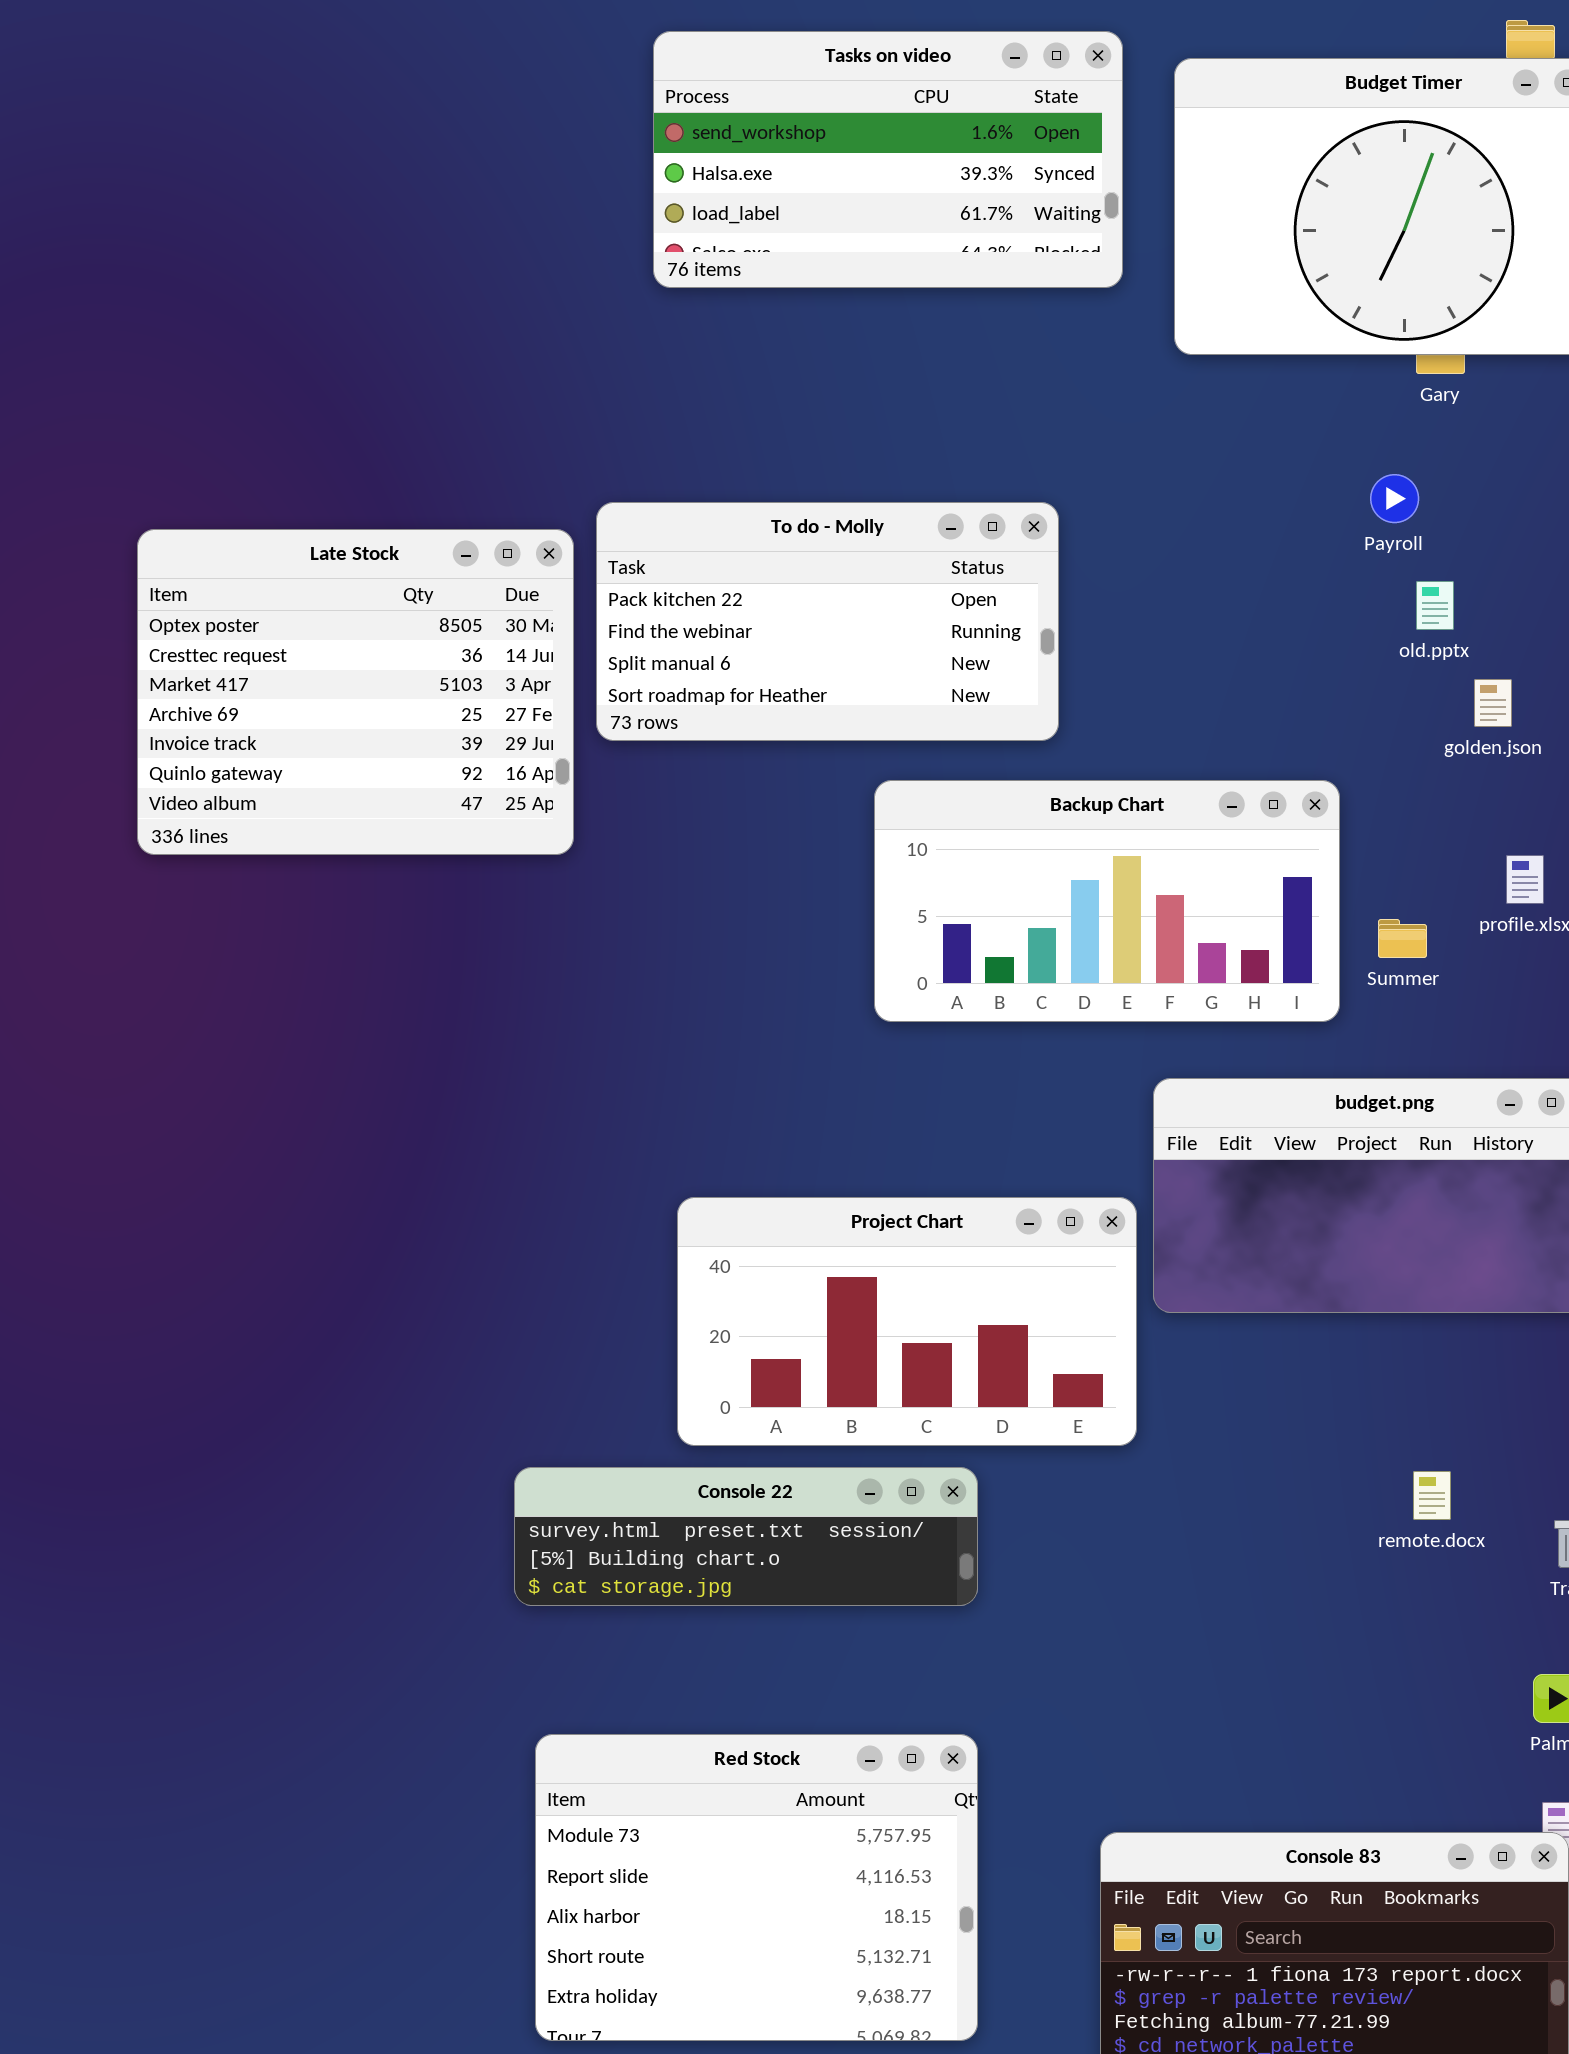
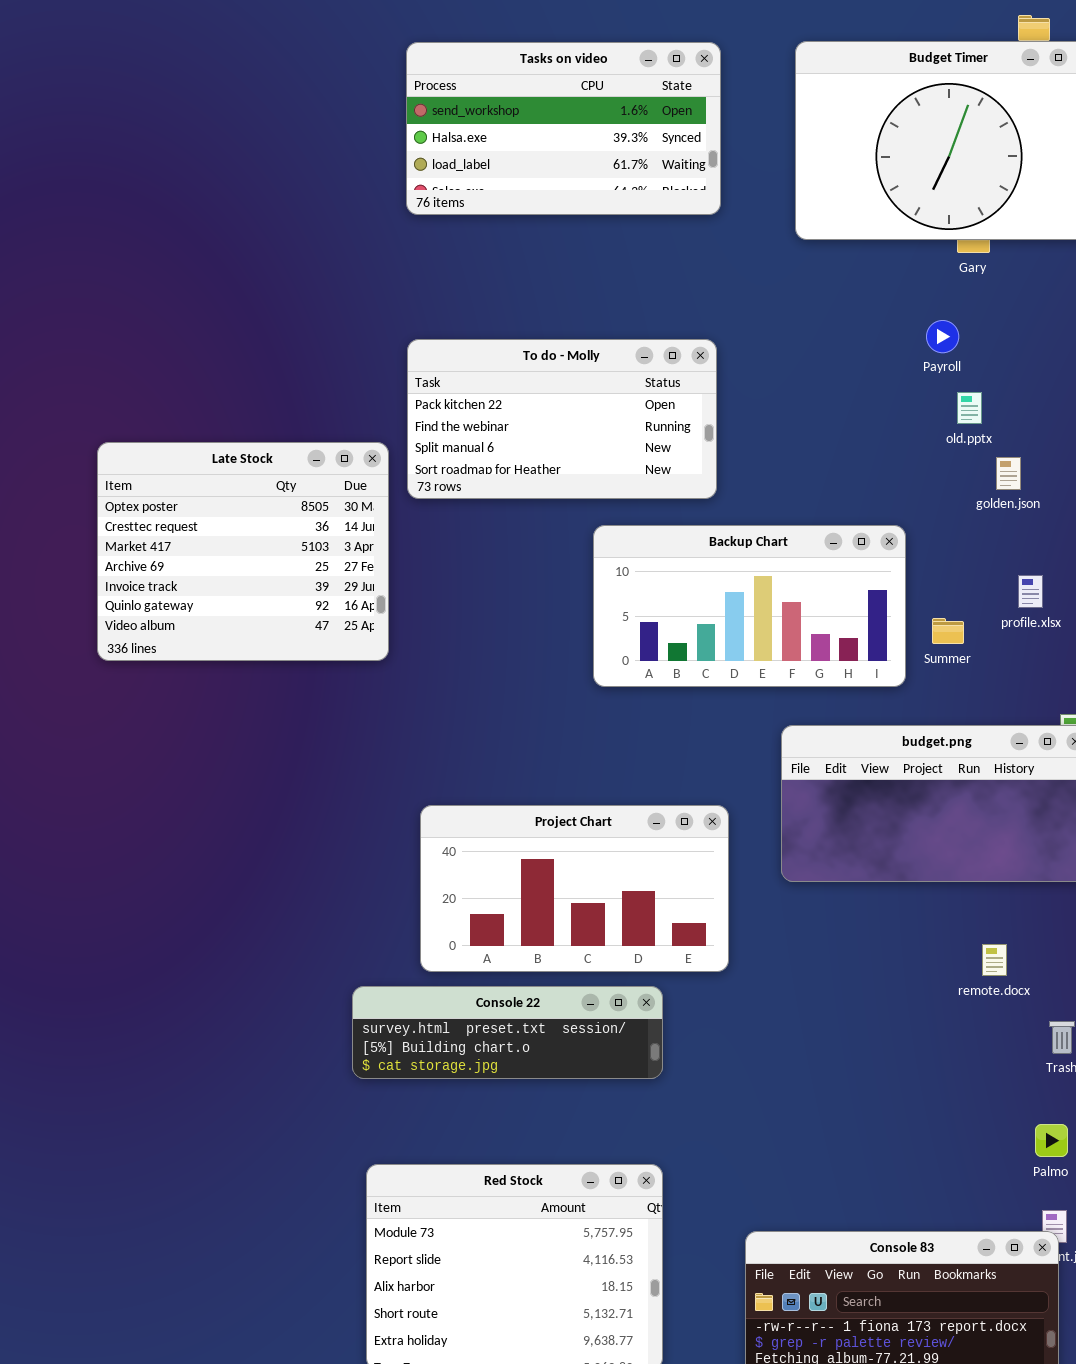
Tasks on video: [653,31,1123,288] -> [406,42,721,215], moved
Late Stock: [137,529,574,855] -> [97,442,389,661], moved
Project Chart: [677,1197,1137,1446] -> [420,805,729,972], moved
remote.docx: [1413,1471,1451,1520] -> [982,944,1007,976], moved

